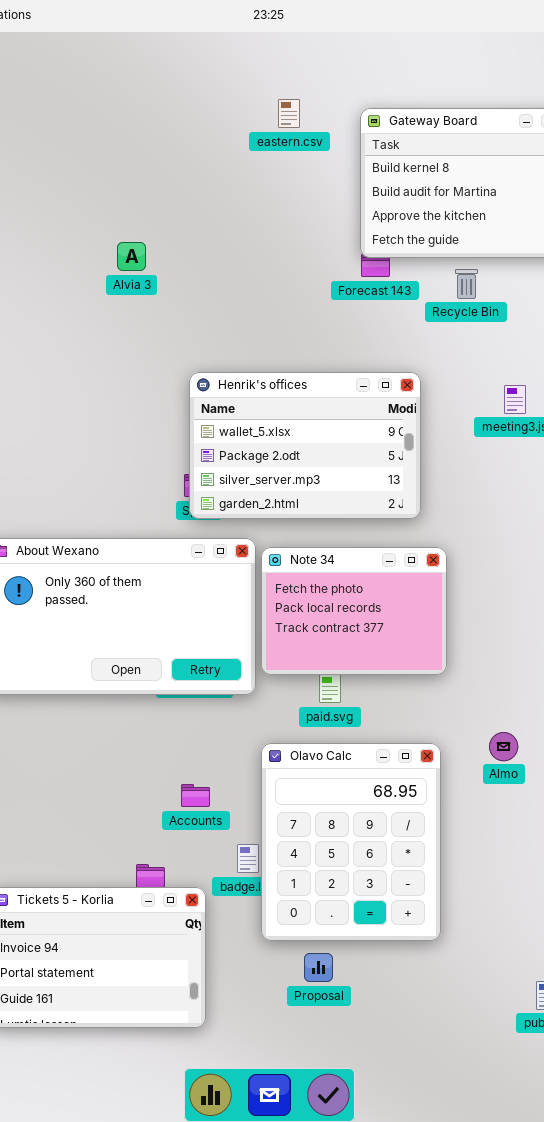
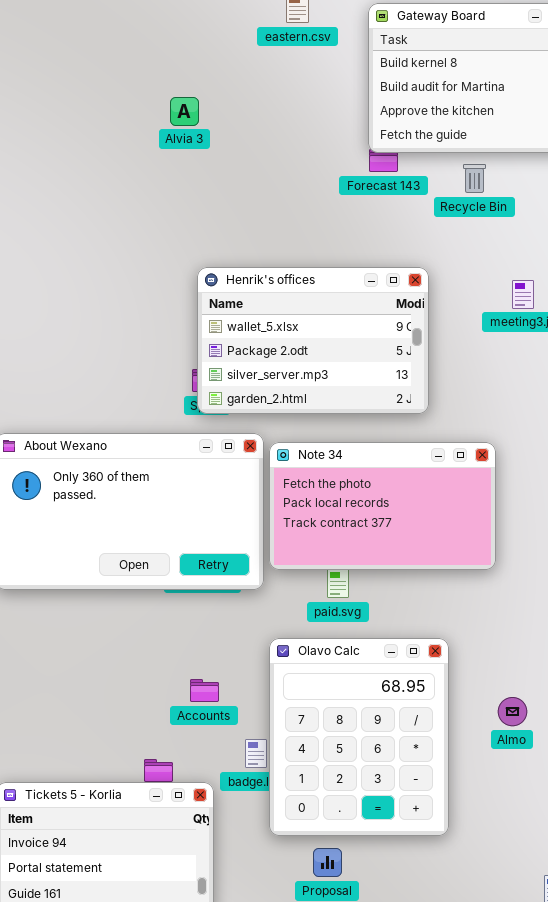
Alvia 3: [117,242,146,271] -> [170,97,199,126], moved
Note 34: [261,547,447,675] -> [269,442,496,570], resized
Almo: [489,732,518,761] -> [498,697,527,726], moved

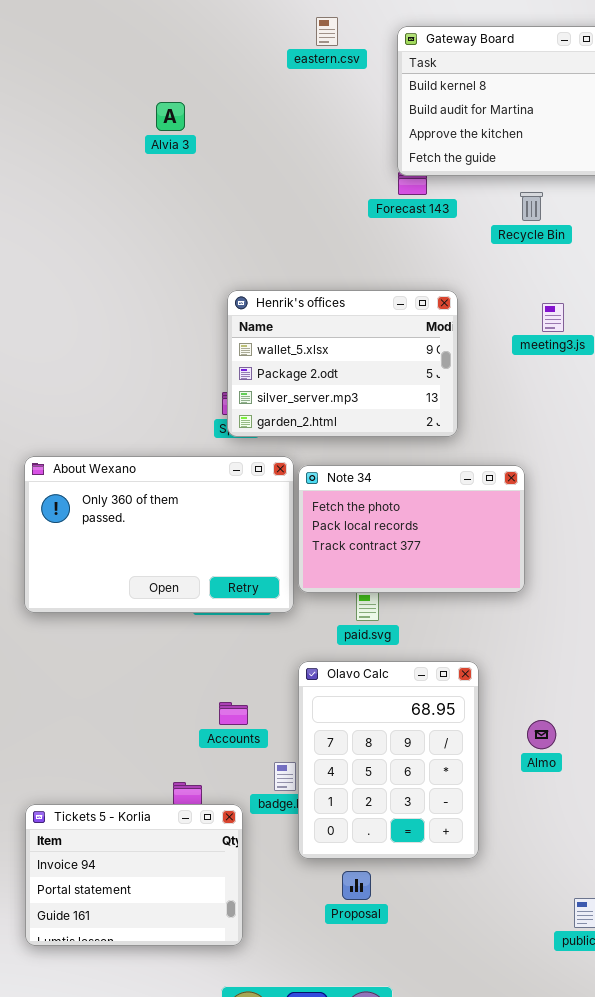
Alvia 3: [170,97,199,126] -> [156,102,185,131], moved
Recycle Bin: [463,164,486,193] -> [520,192,543,221], moved

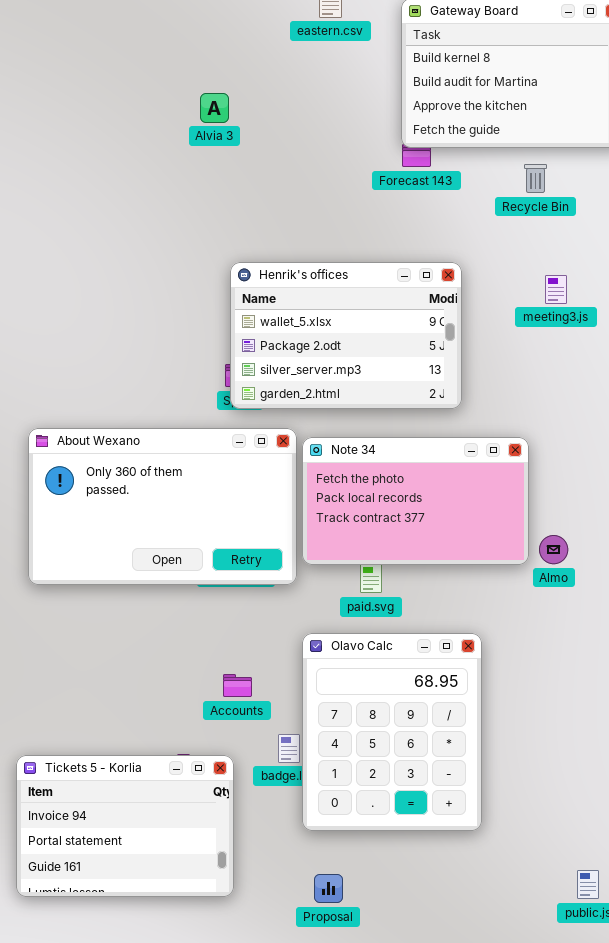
Alvia 3: [156,102,185,131] -> [200,93,229,123], moved
Almo: [527,720,556,749] -> [539,535,568,564], moved
Tickets 5 - Korlia: [25,804,243,946] -> [16,755,234,897], moved
Proposal: [342,871,371,900] -> [314,874,343,903], moved

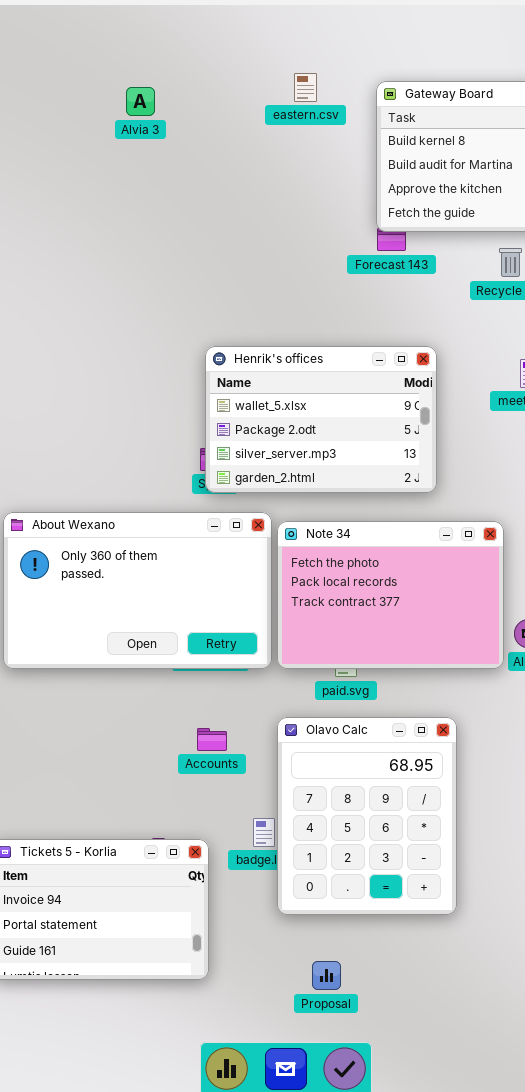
Alvia 3: [200,93,229,123] -> [126,87,155,116], moved
Note 34: [302,437,529,565] -> [277,521,504,669], resized
Accounts: [223,674,252,697] -> [197,728,227,751], moved
Proposal: [314,874,343,903] -> [312,961,341,990], moved

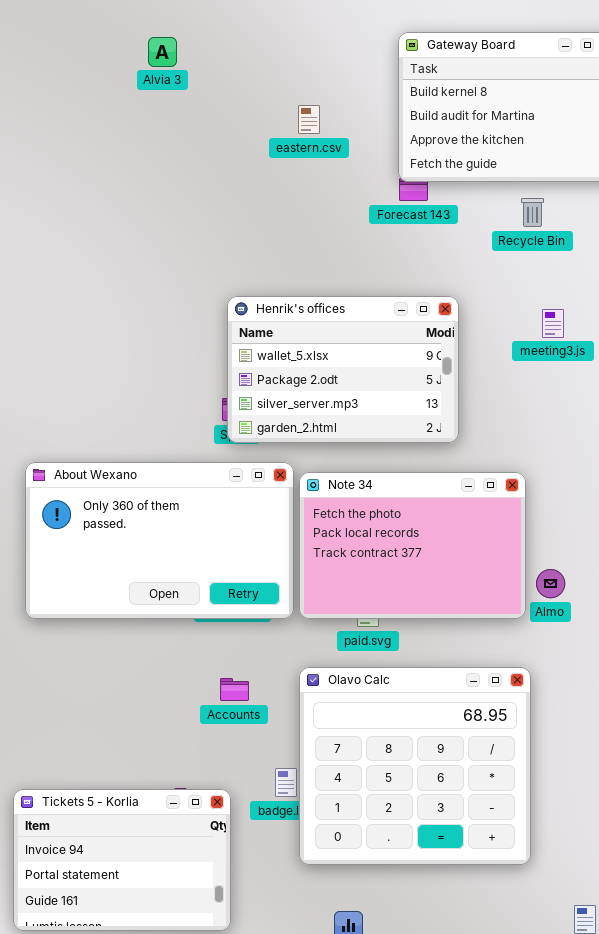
eastern.csv: [294,73,317,102] -> [298,105,320,134], moved
Olavo Calc: [277,717,457,915] -> [299,667,531,865], resized

